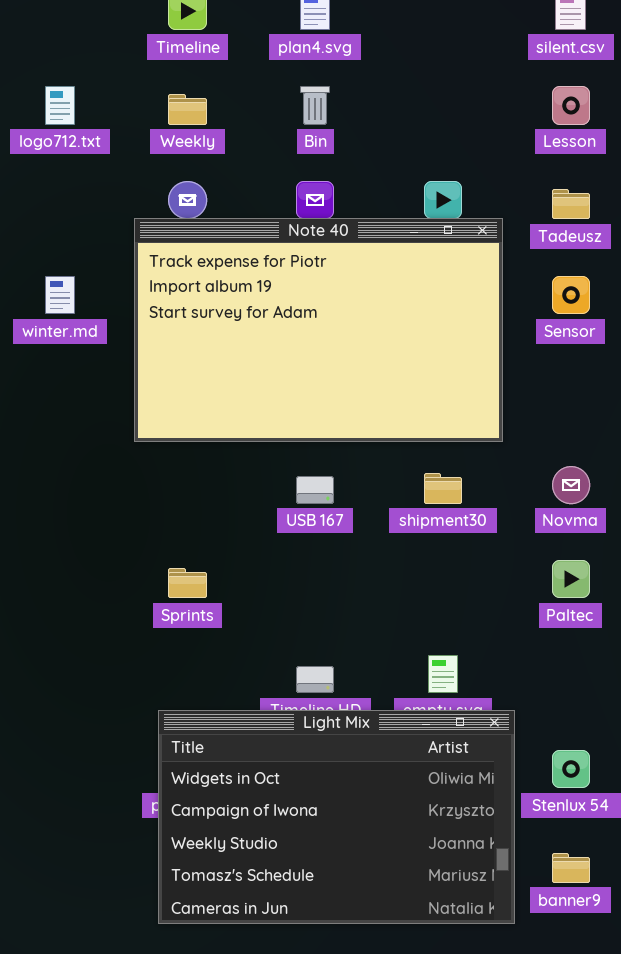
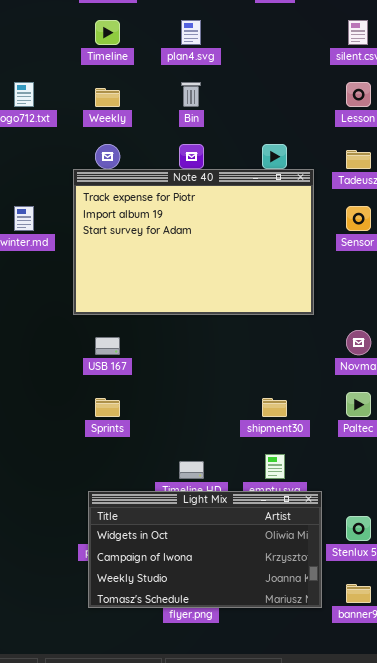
shipment30: [424,473,462,504] -> [262,398,287,417], moved
USB 167: [296,476,334,504] -> [95,337,120,355], moved
Light Mix: [158,710,515,924] -> [88,491,322,608], resized

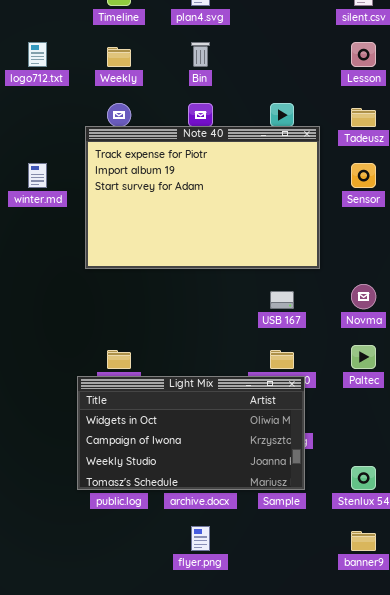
USB 167: [95,337,120,355] -> [270,291,294,309], moved
Light Mix: [88,491,322,608] -> [77,376,305,490], moved

